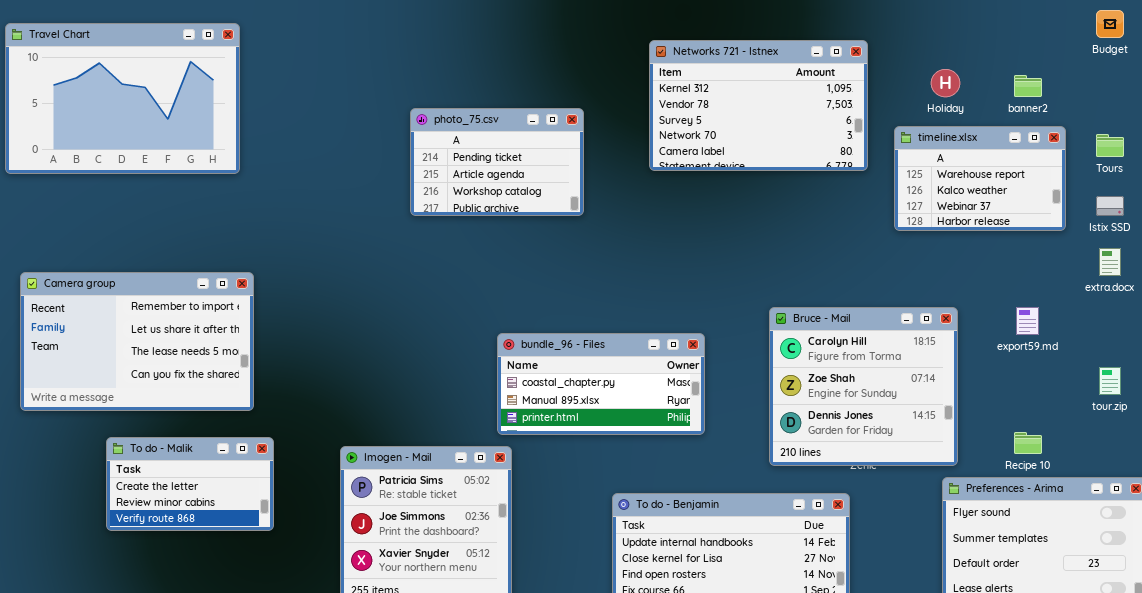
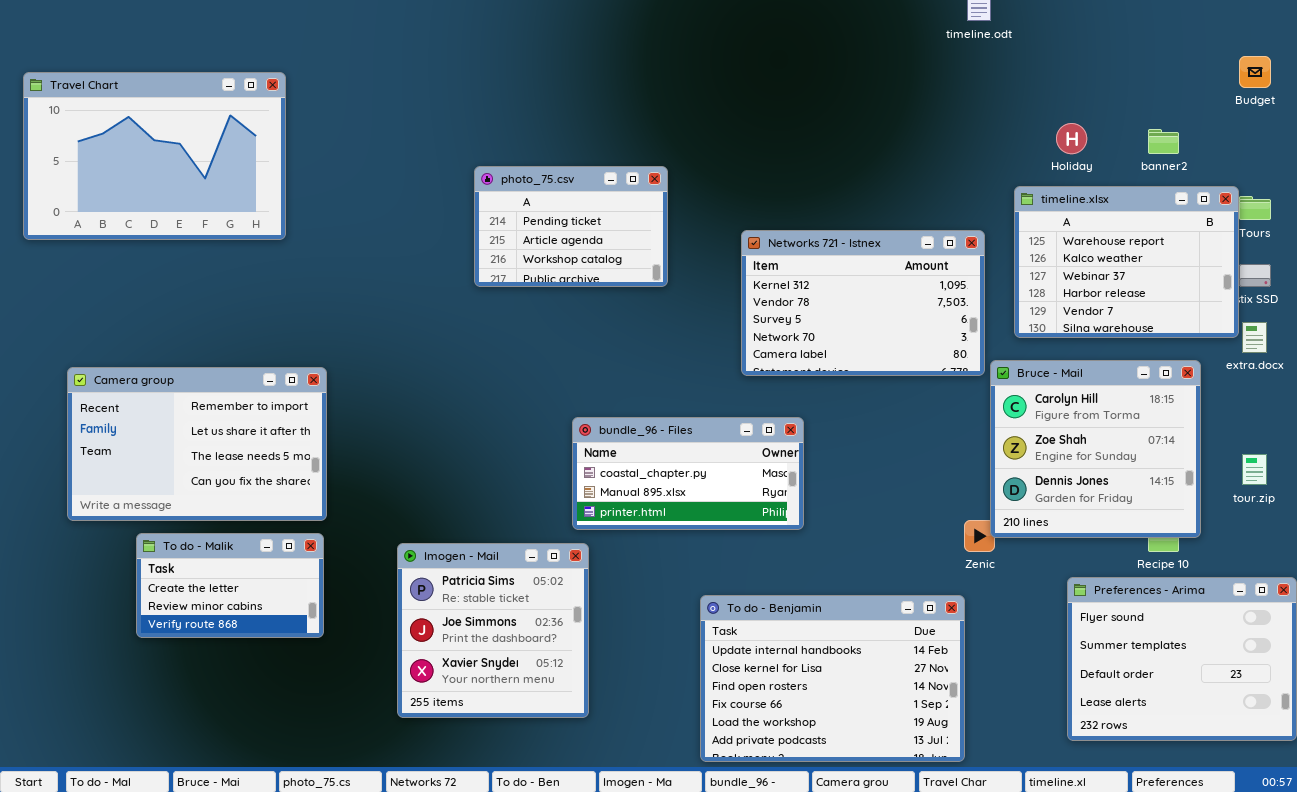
Networks 721 - Istnex: [649,40,868,171] -> [741,230,985,376], moved
timeline.xlsx: [894,126,1066,231] -> [1014,186,1239,338], resized
Camera group: [20,272,254,411] -> [67,367,327,521], moved
Bruce - Mail: [769,307,958,466] -> [990,360,1201,538], moved

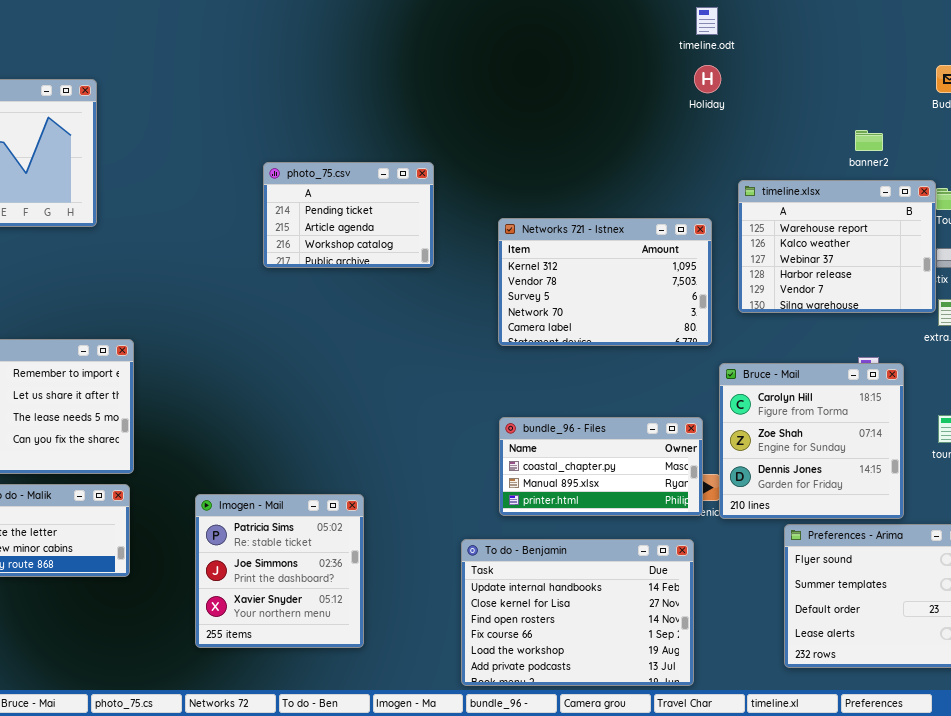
Holiday: [1056,123,1087,154] -> [694,65,721,93], moved
Bruce - Mail: [990,360,1201,538] -> [719,363,904,519], moved
bundle_96 - Files: [572,417,804,530] -> [499,417,703,516], moved

